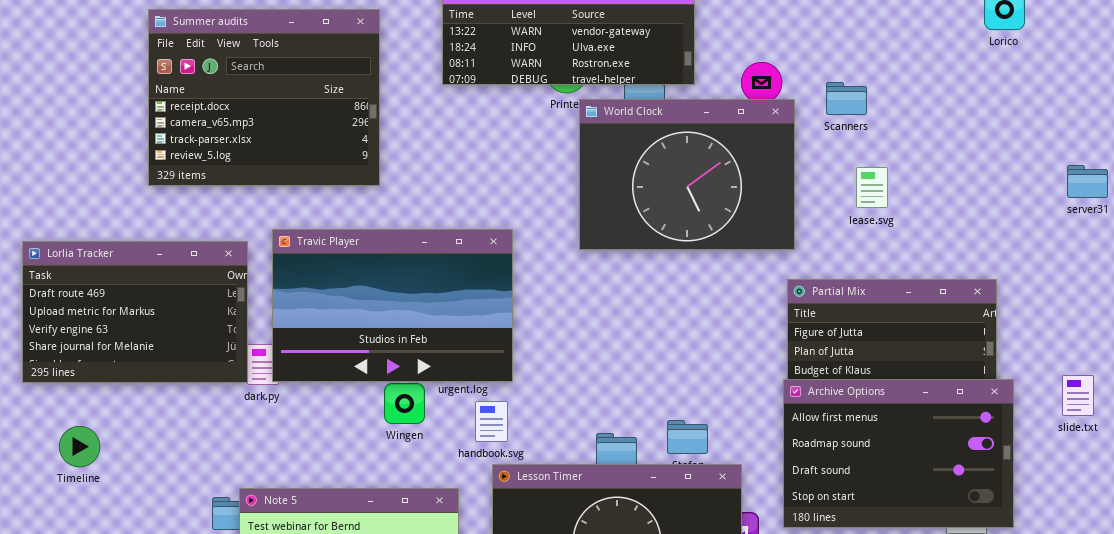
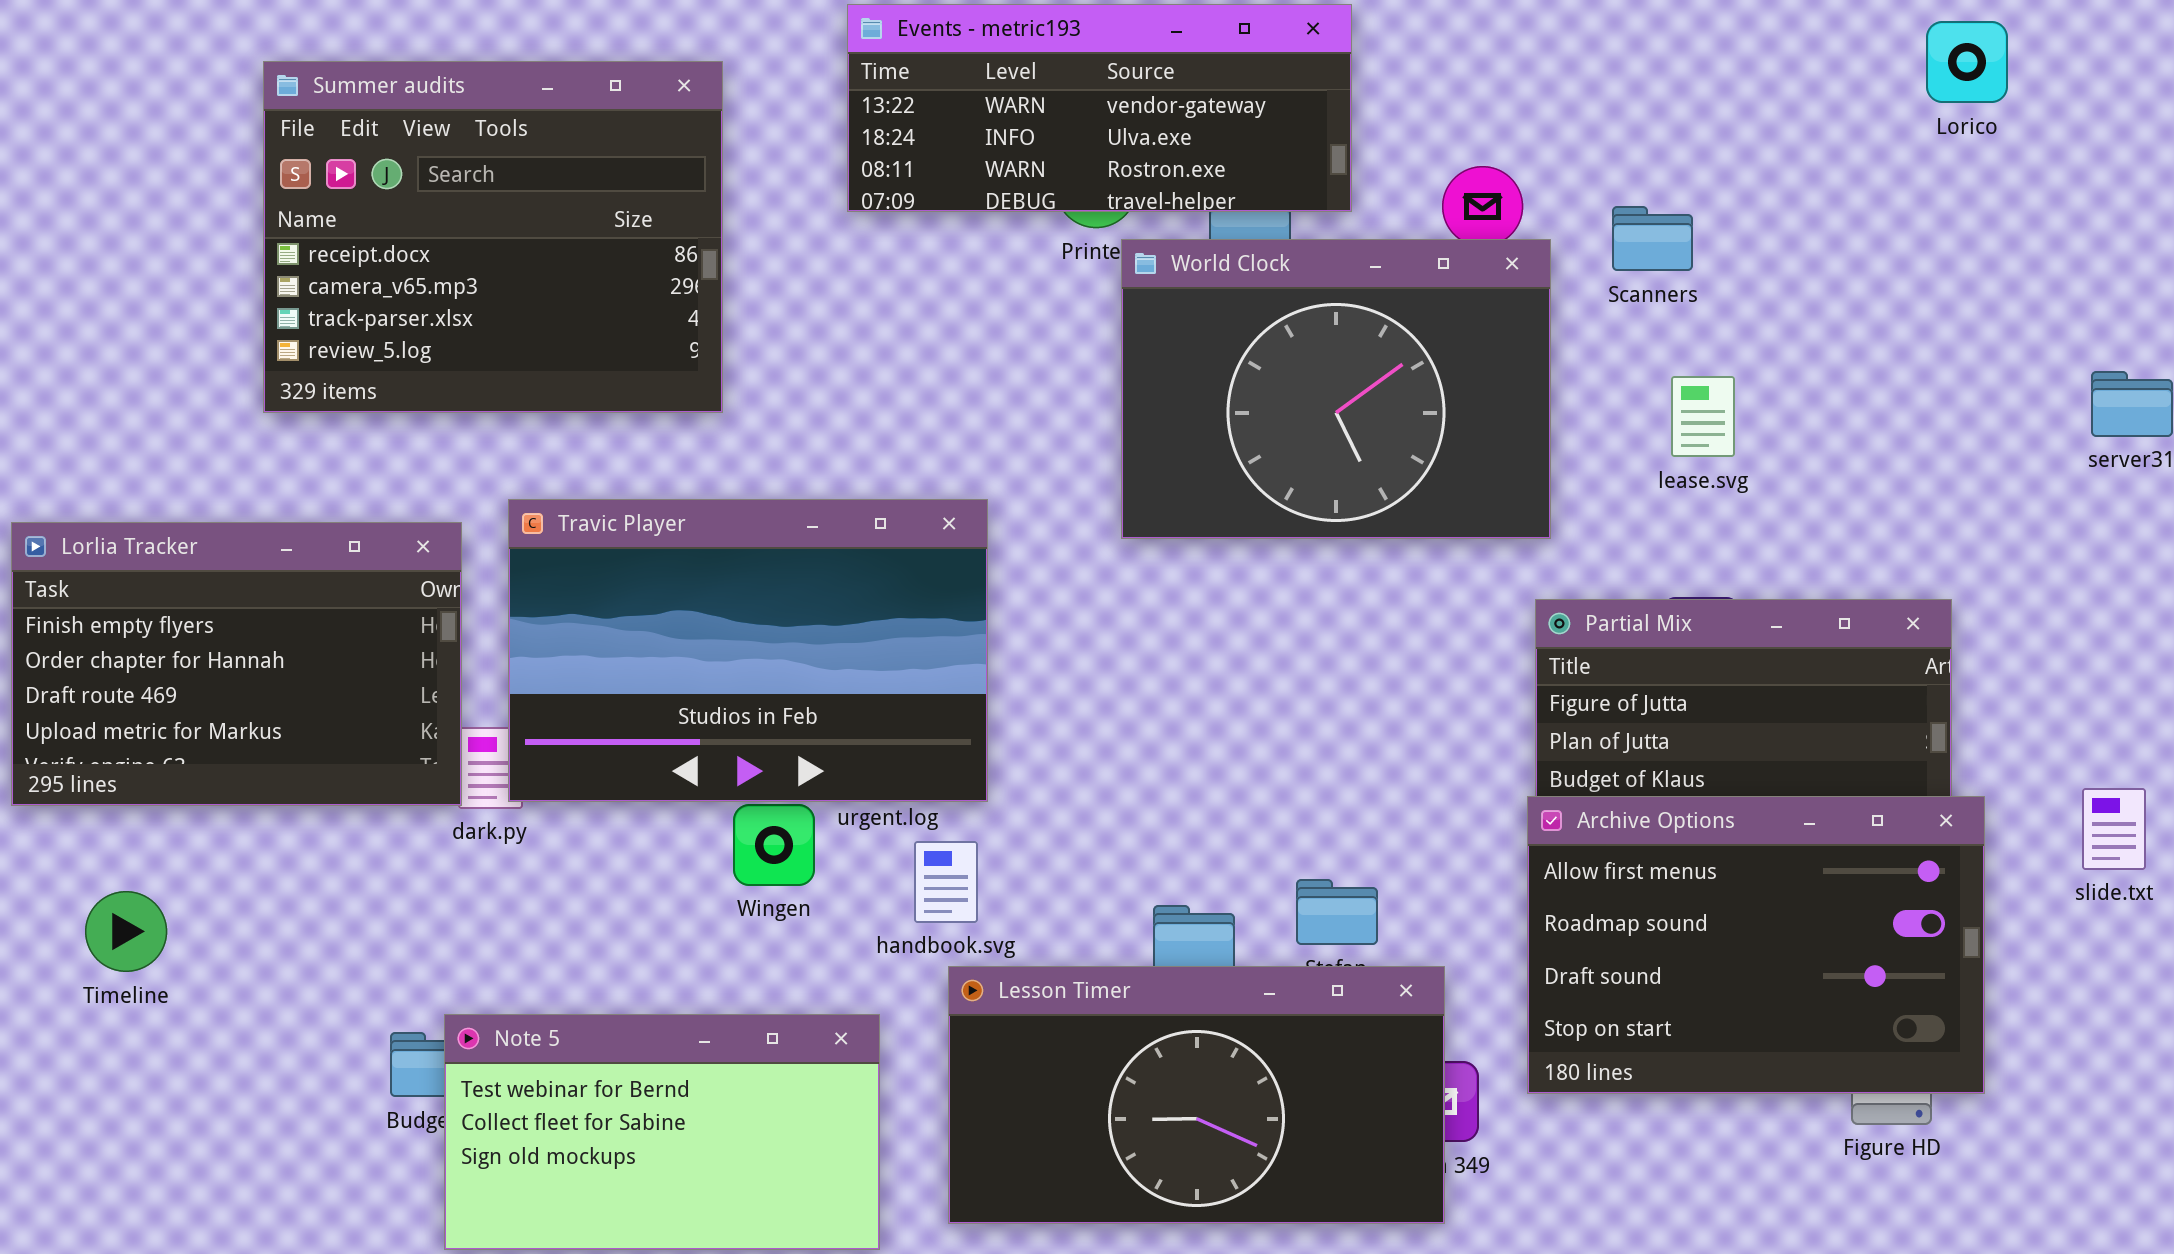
Lorlia Tracker: [22,241,248,383] -> [11,522,462,806], scrolled up 2 rows

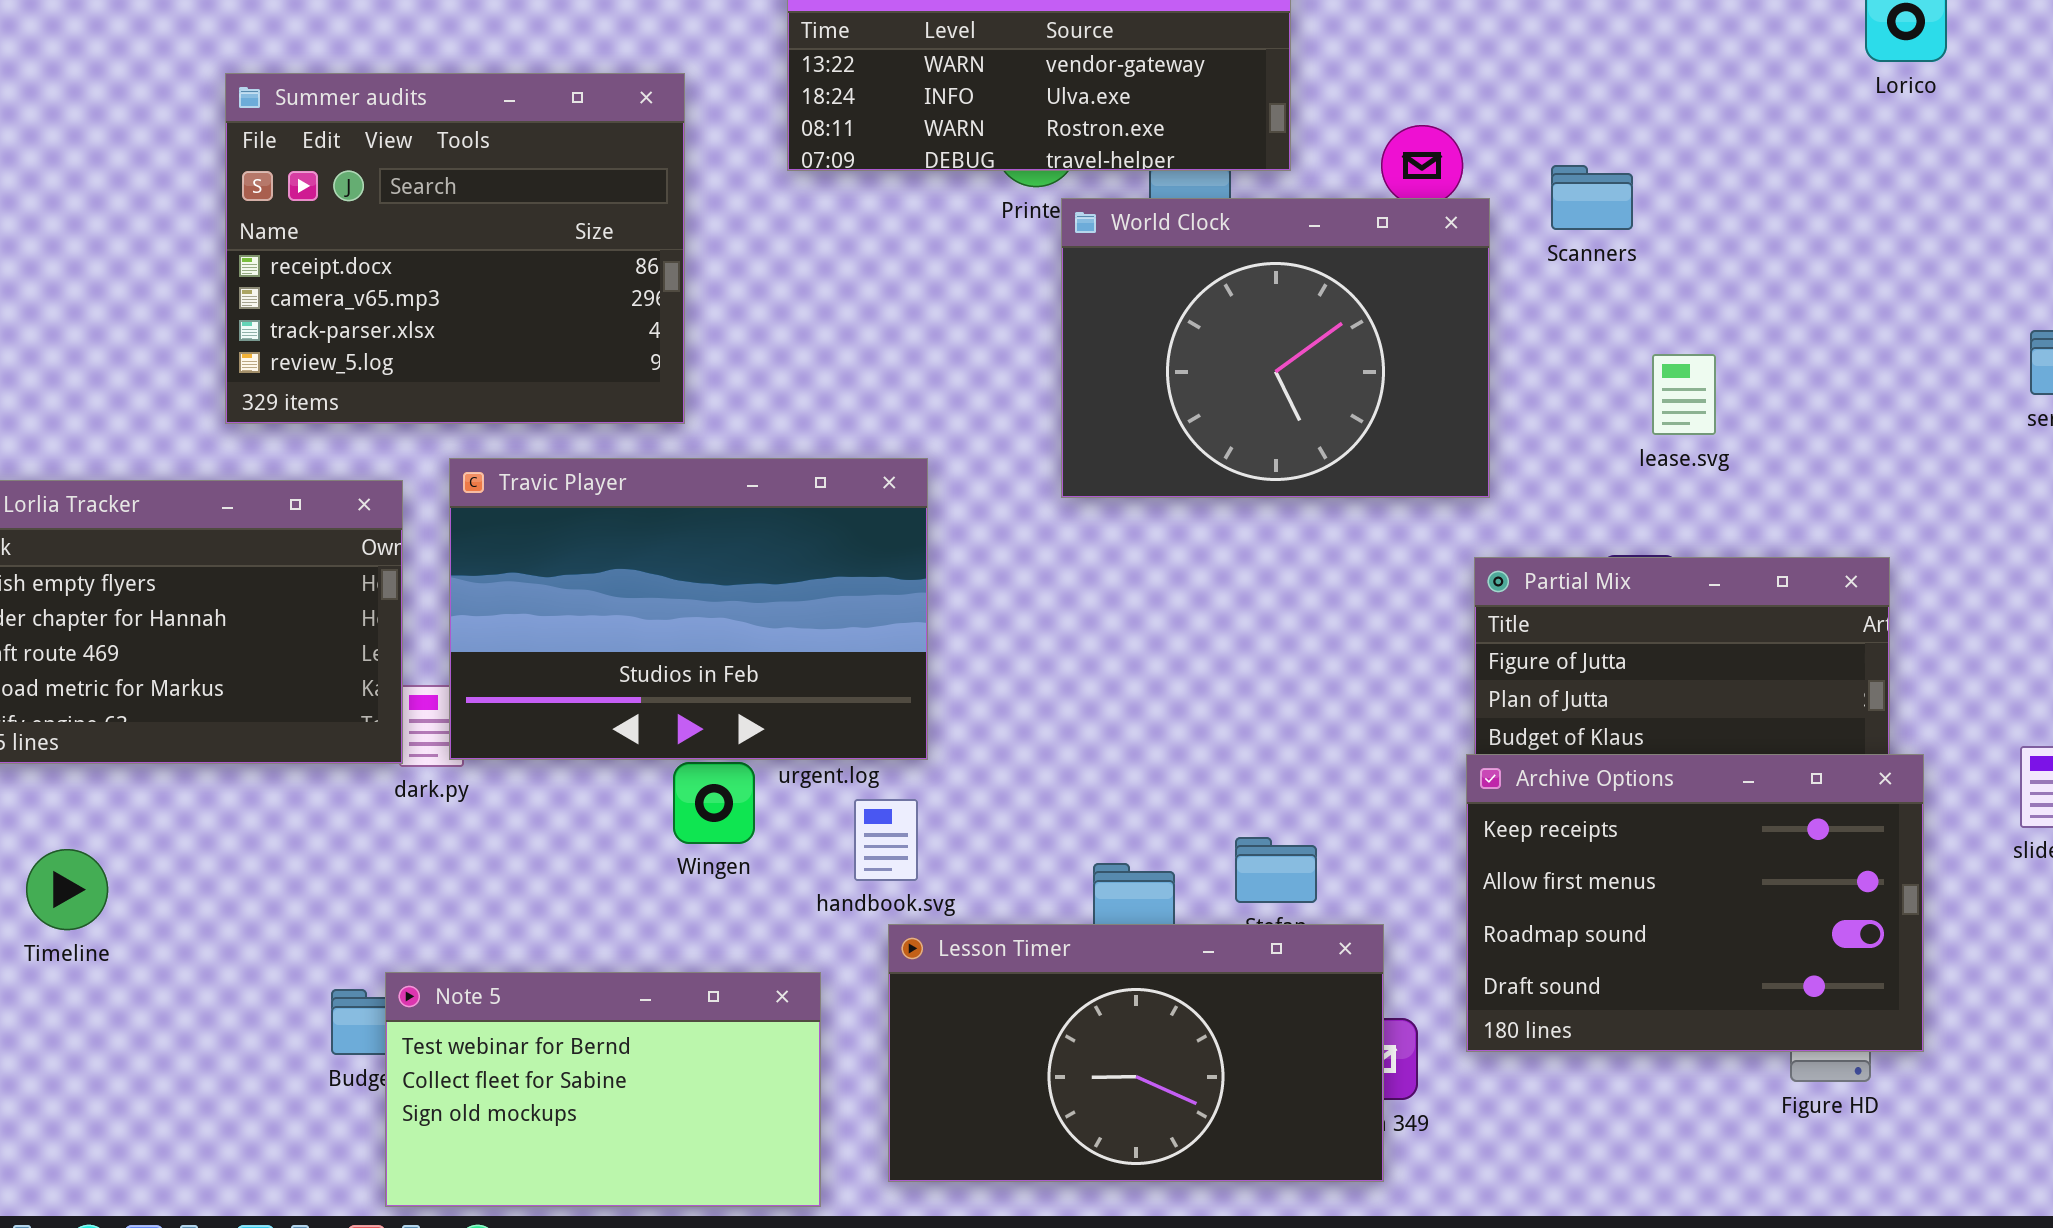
Summer audits: [263,61,723,413] -> [225,73,685,424], moved
lease.svg: [1671,376,1735,457] -> [1652,354,1716,435], moved
Archive Options: [1527,796,1985,1094] -> [1466,754,1924,1052], scrolled up 1 row

